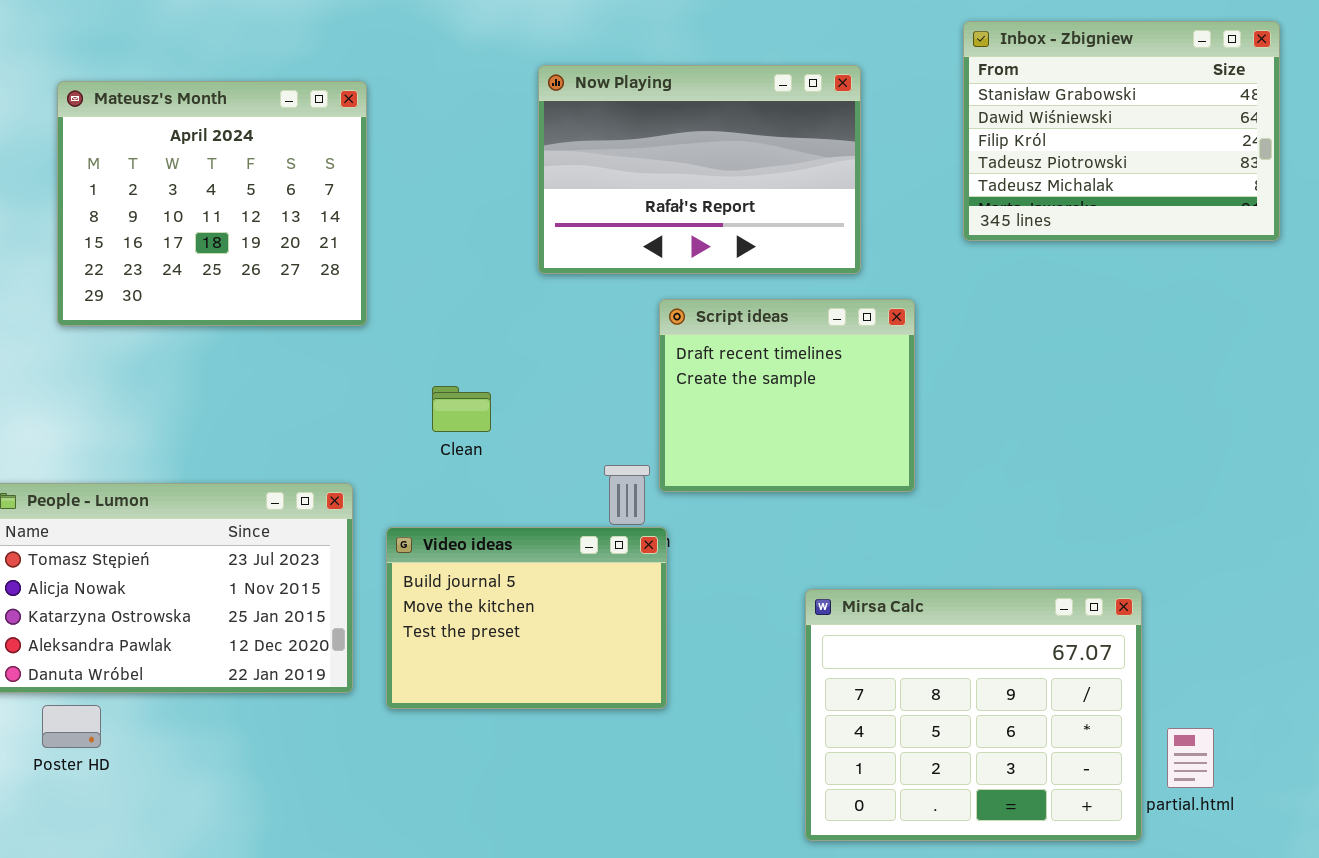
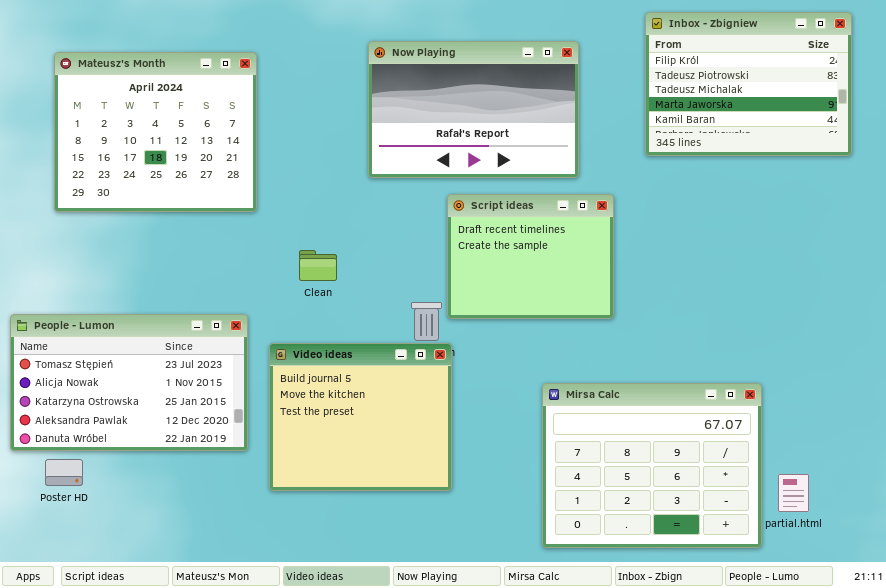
Inbox - Zbigniew: [963,21,1280,241] -> [645,12,852,156], scrolled down 2 rows
Video ideas: [386,527,667,709] -> [269,343,452,491], resized

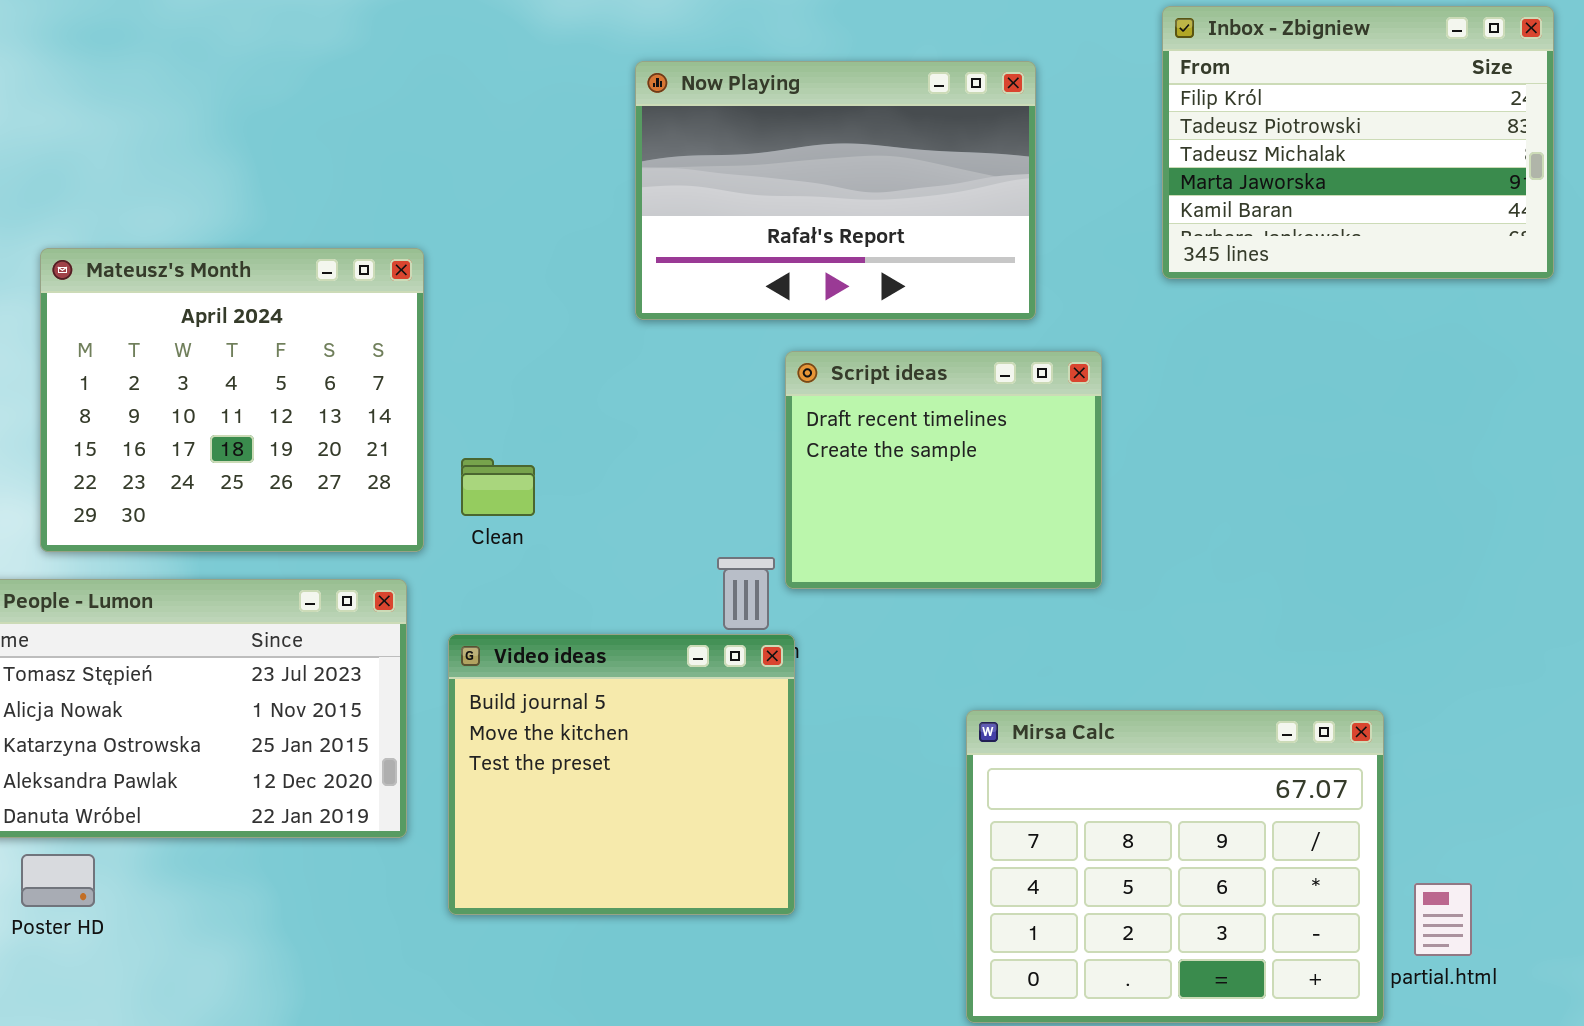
Mateusz's Month: [54,52,257,212] -> [40,248,424,552], moved
Clean: [299,250,337,281] -> [461,458,535,516], moved

